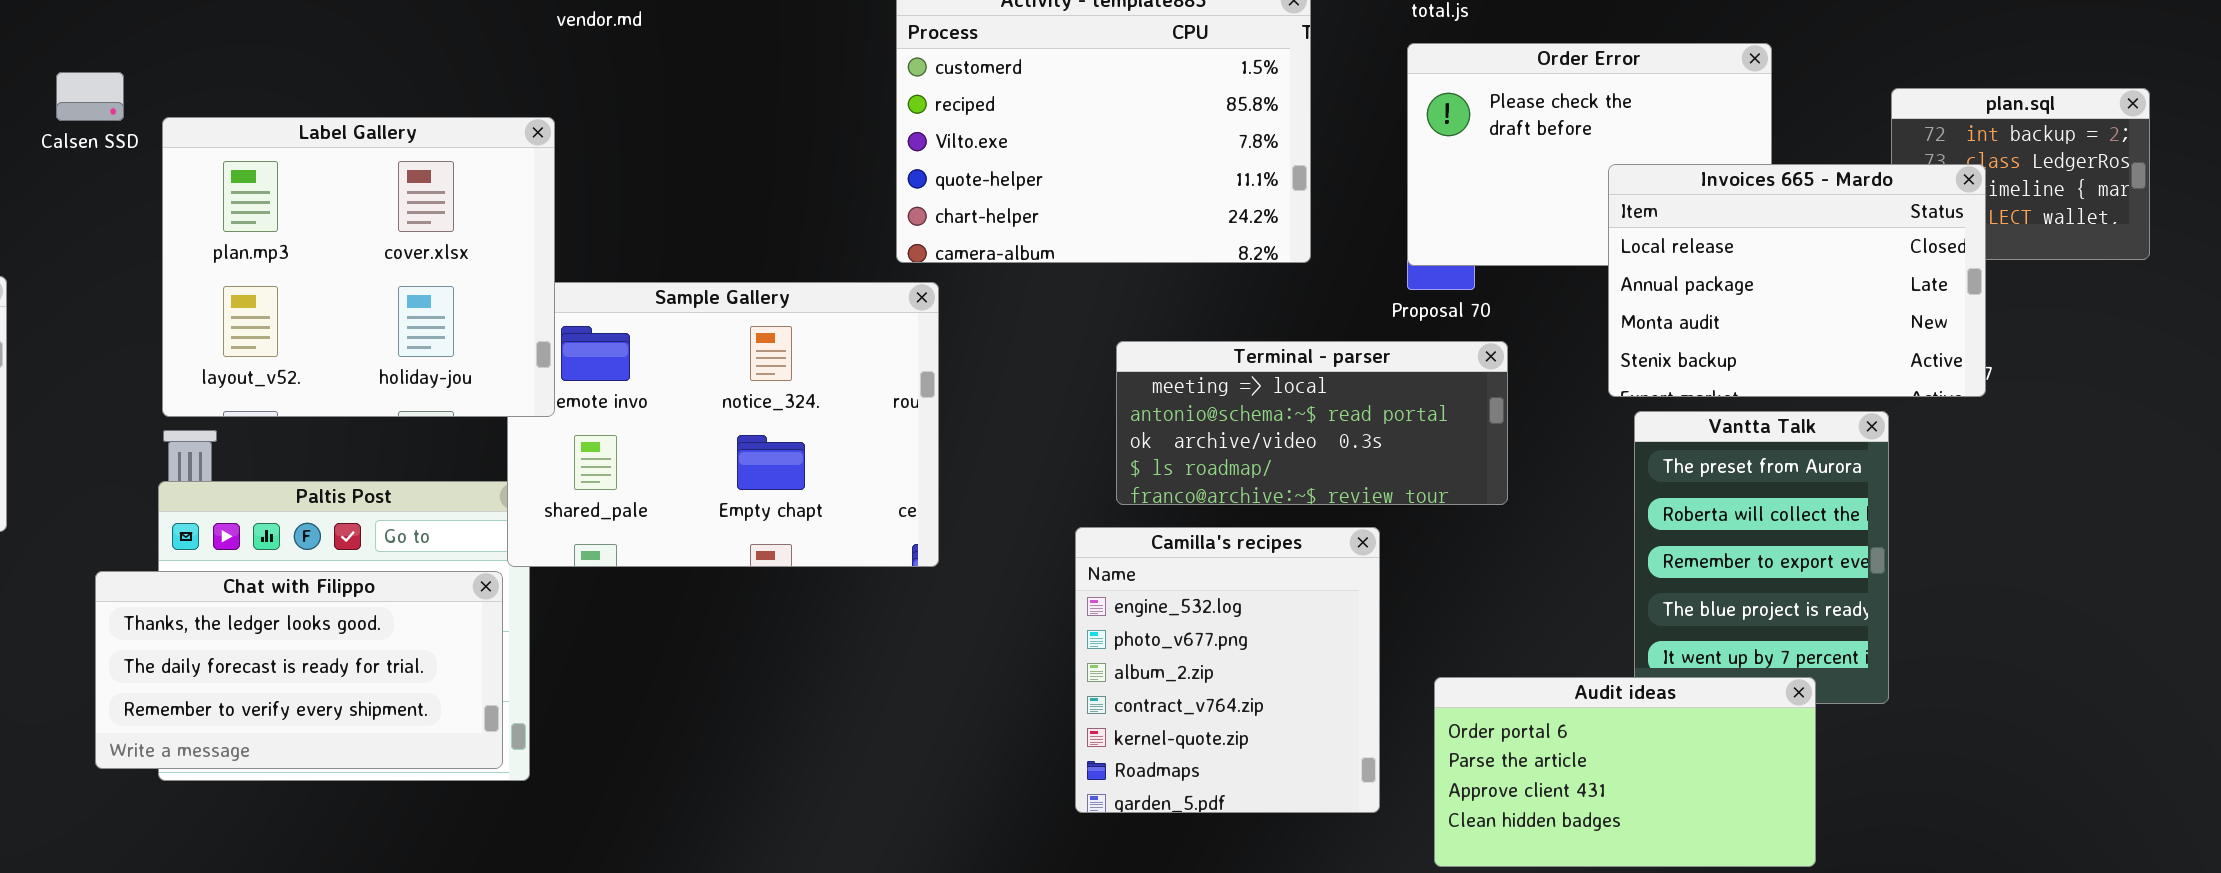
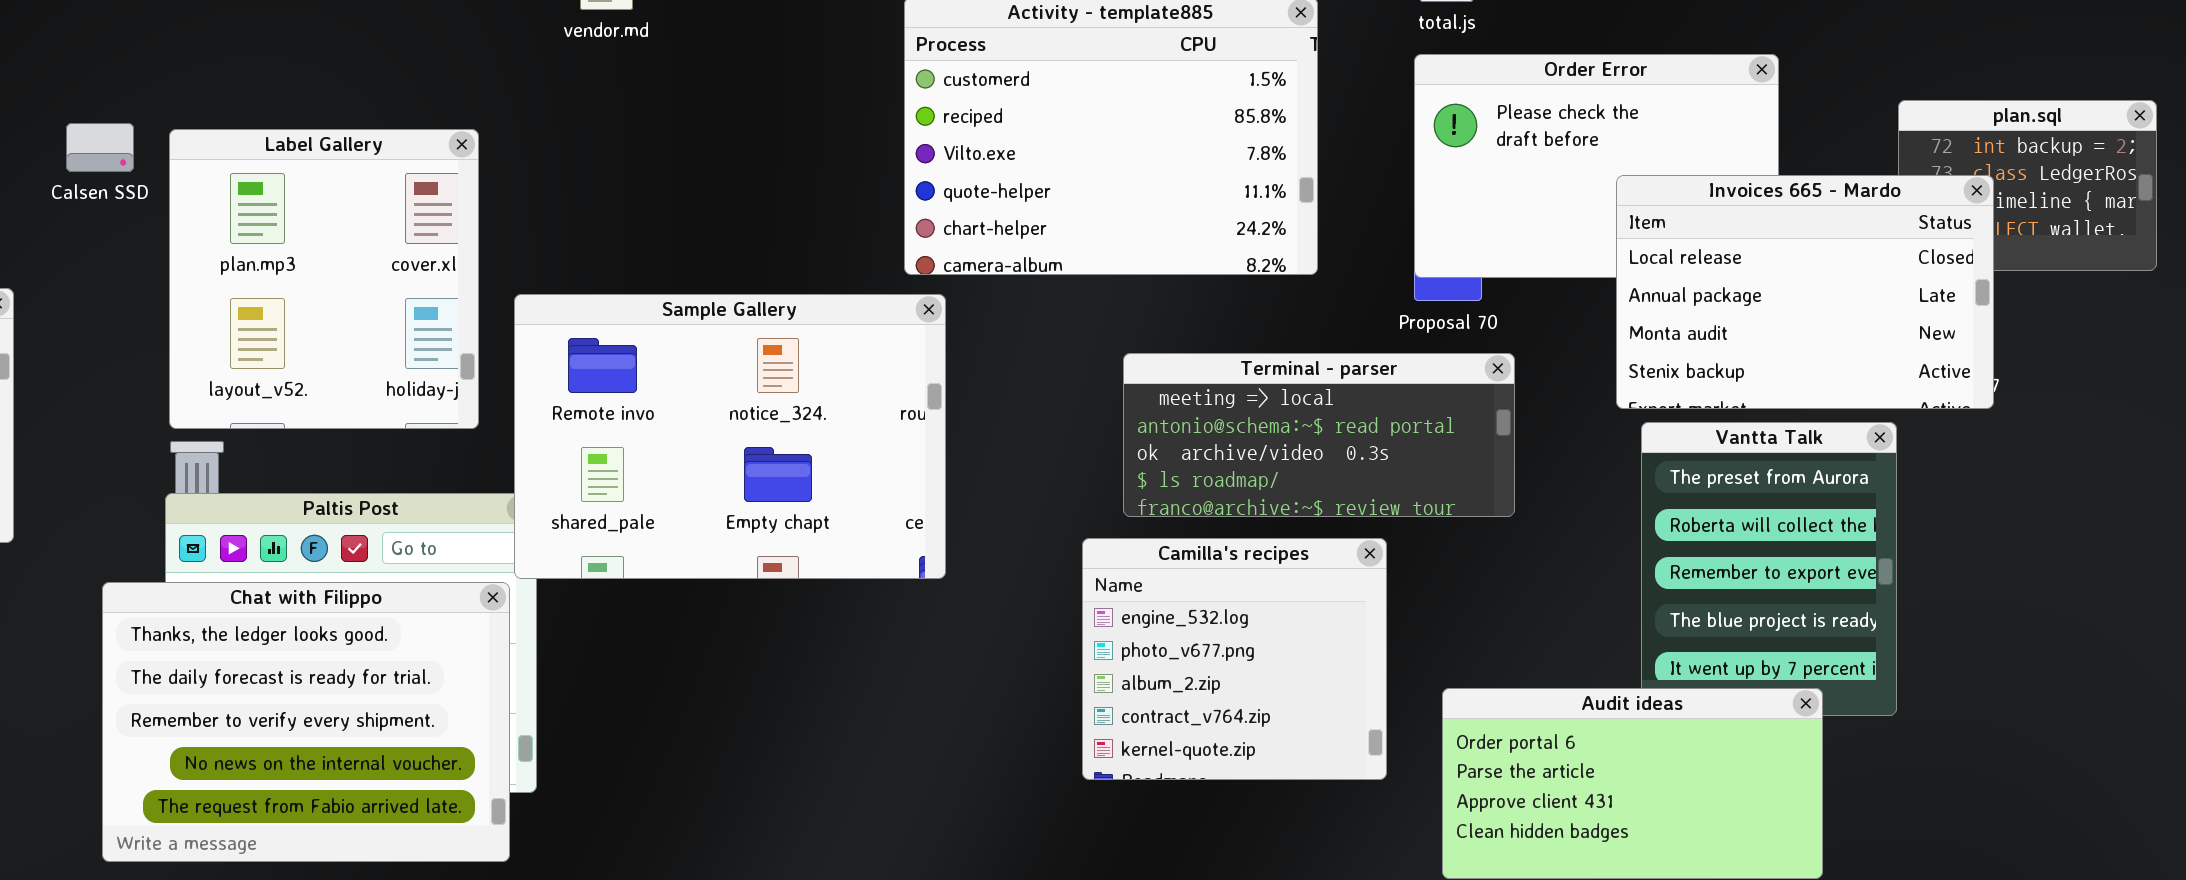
Calsen SSD: [56,72,124,121] -> [66,123,134,172], moved
Label Gallery: [162,117,555,417] -> [169,129,479,429], resized
Camilla's recipes: [1075,527,1380,813] -> [1082,538,1387,780], resized
Chat with Filippo: [95,571,503,769] -> [102,582,510,862], resized

